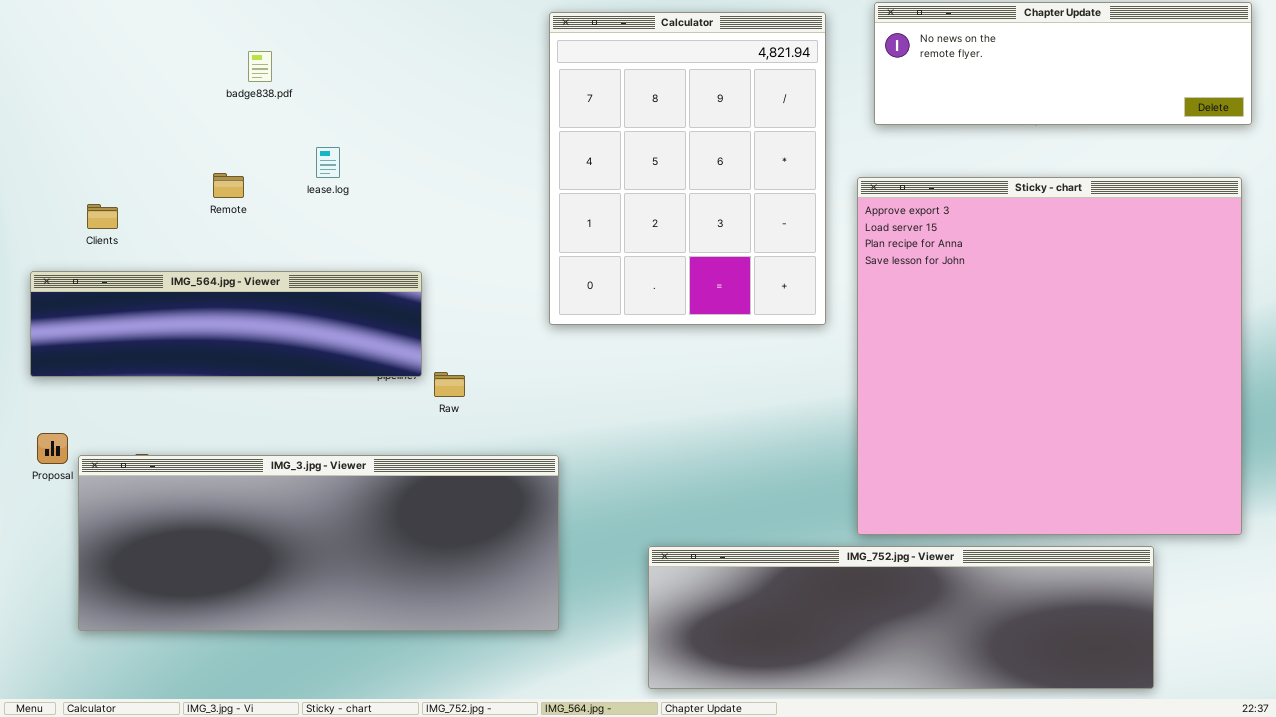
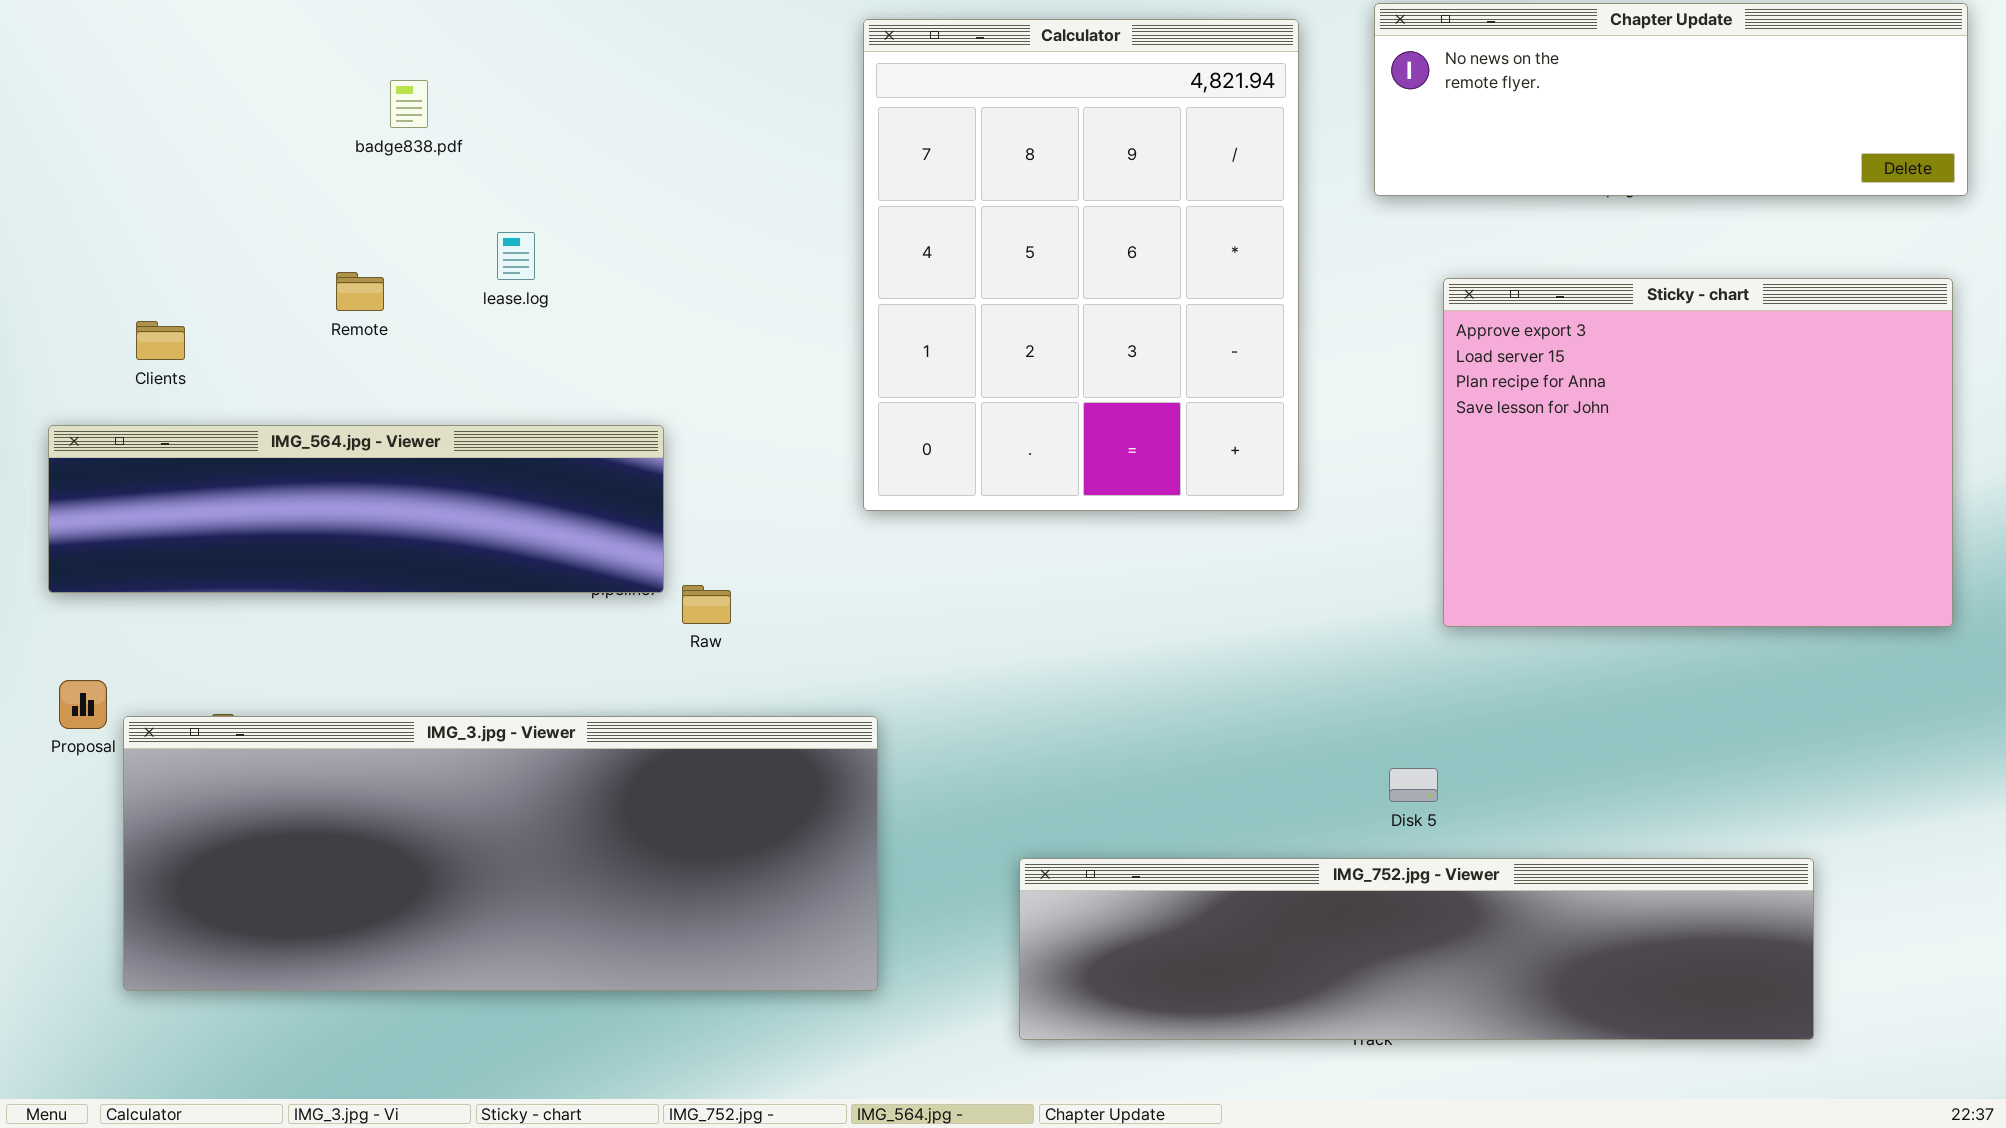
Sticky - chart: [857,177,1242,535] -> [1443,278,1953,627], resized
IMG_752.jpg - Viewer: [648,546,1154,689] -> [1019,858,1814,1040], resized

